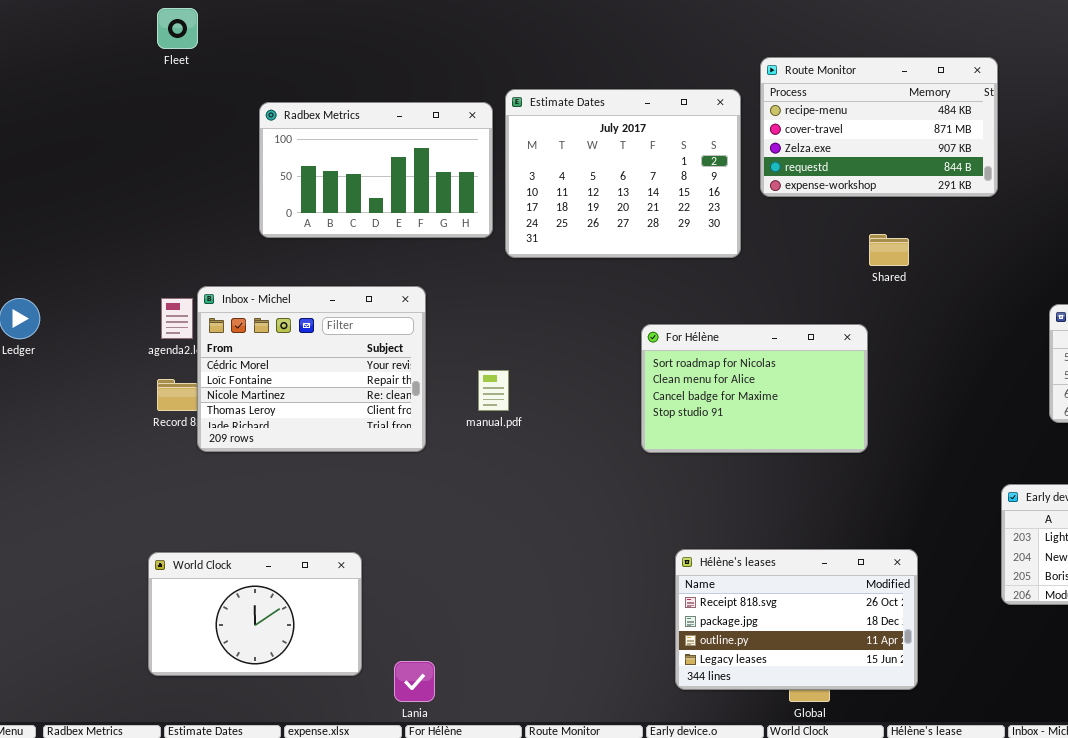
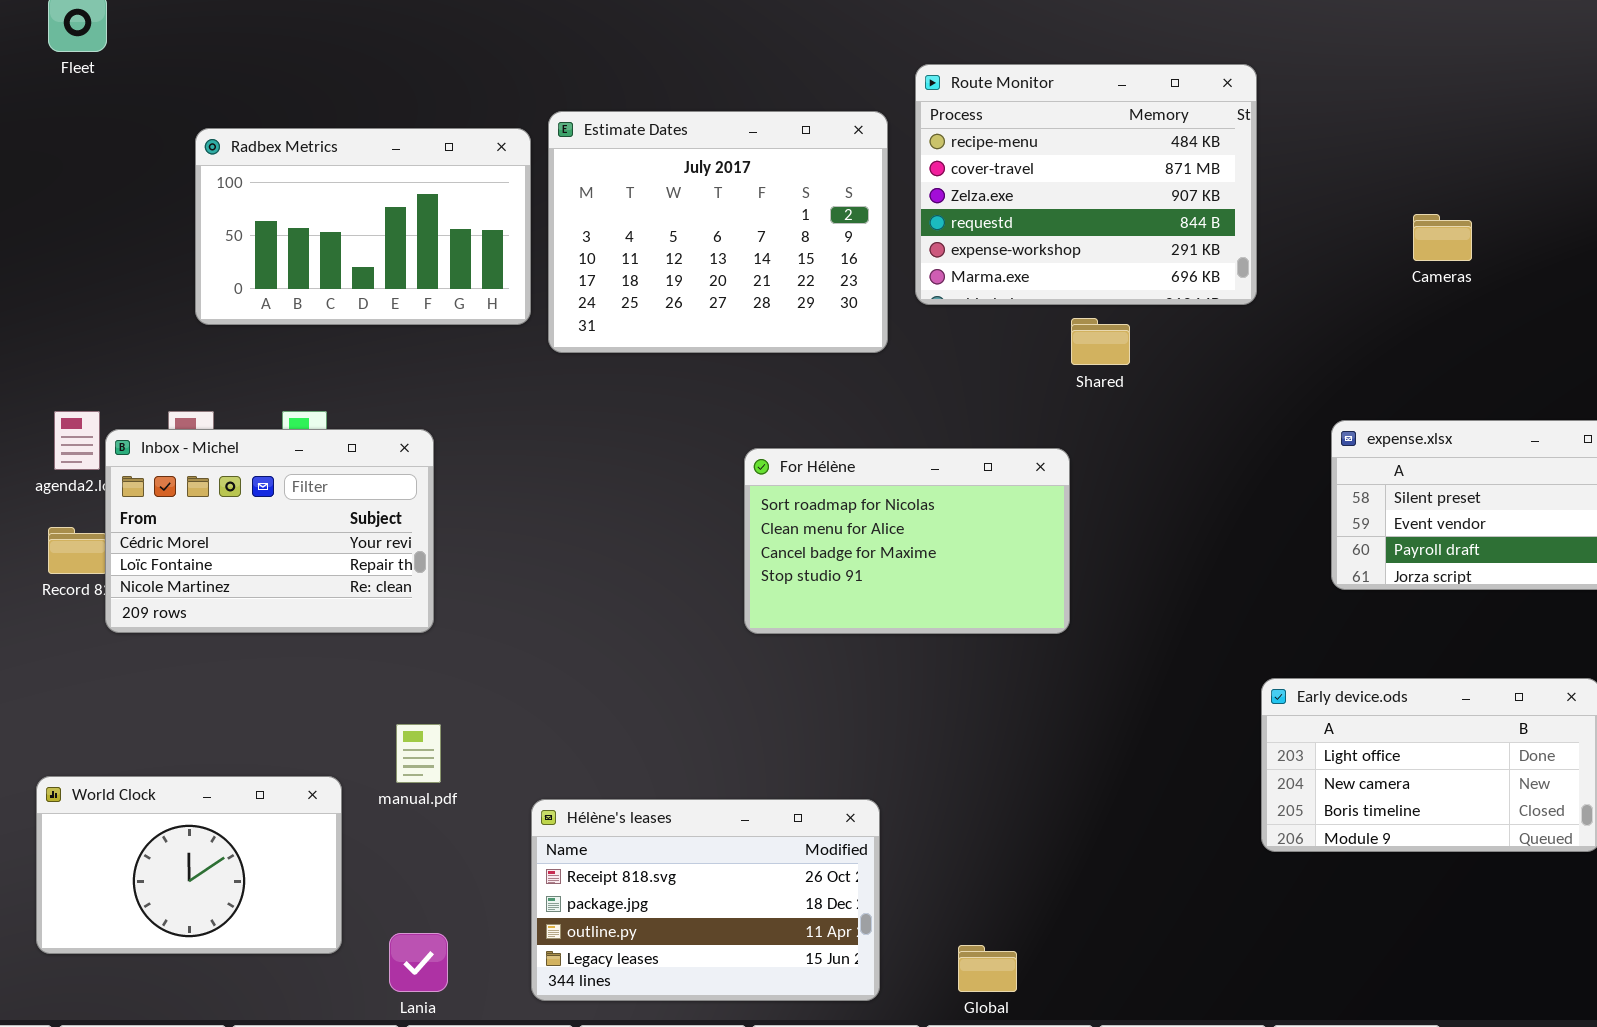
Route Monitor: [760,57,998,197] -> [915,64,1257,305], resized
Inbox - Michel: [197,286,426,452] -> [105,429,434,633], resized
manual.pdf: [478,370,509,411] -> [396,724,441,783], moved
Hélène's leases: [675,549,918,690] -> [531,799,880,1001], moved

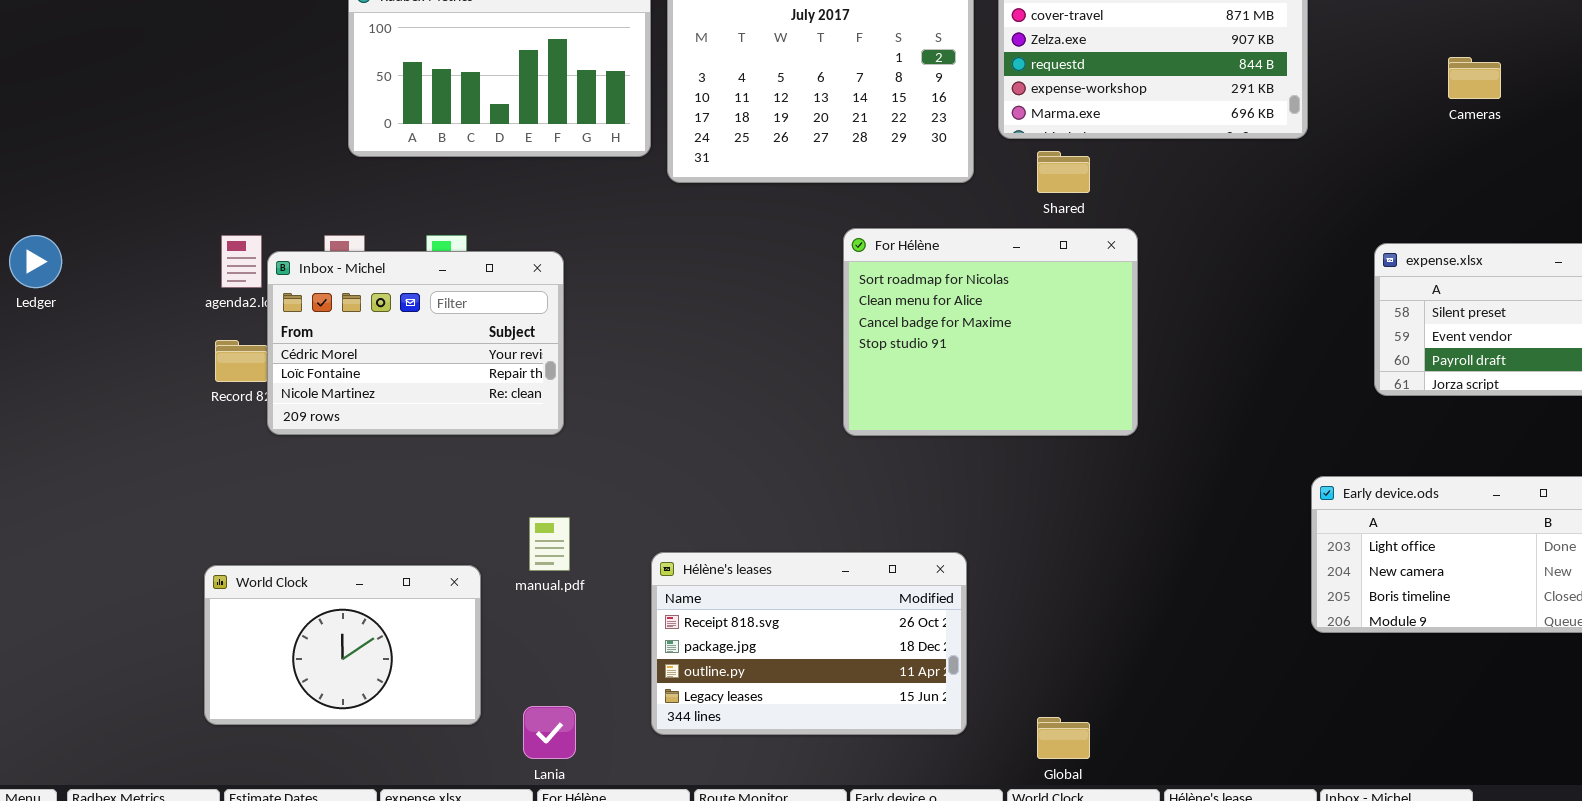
Shared: [1071,318,1130,365] -> [1037,151,1090,193], moved
For Hélène: [744,448,1070,634] -> [843,228,1138,436], resized
Hélène's leases: [531,799,880,1001] -> [651,552,967,735], moved

